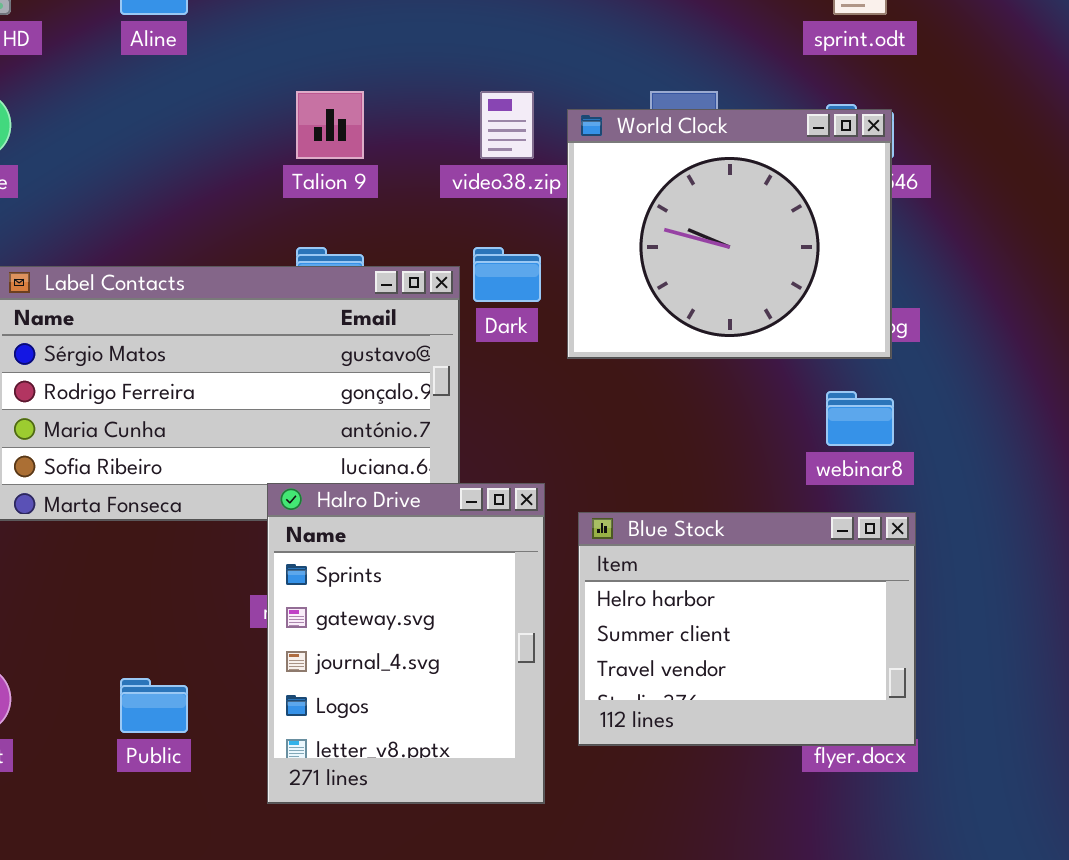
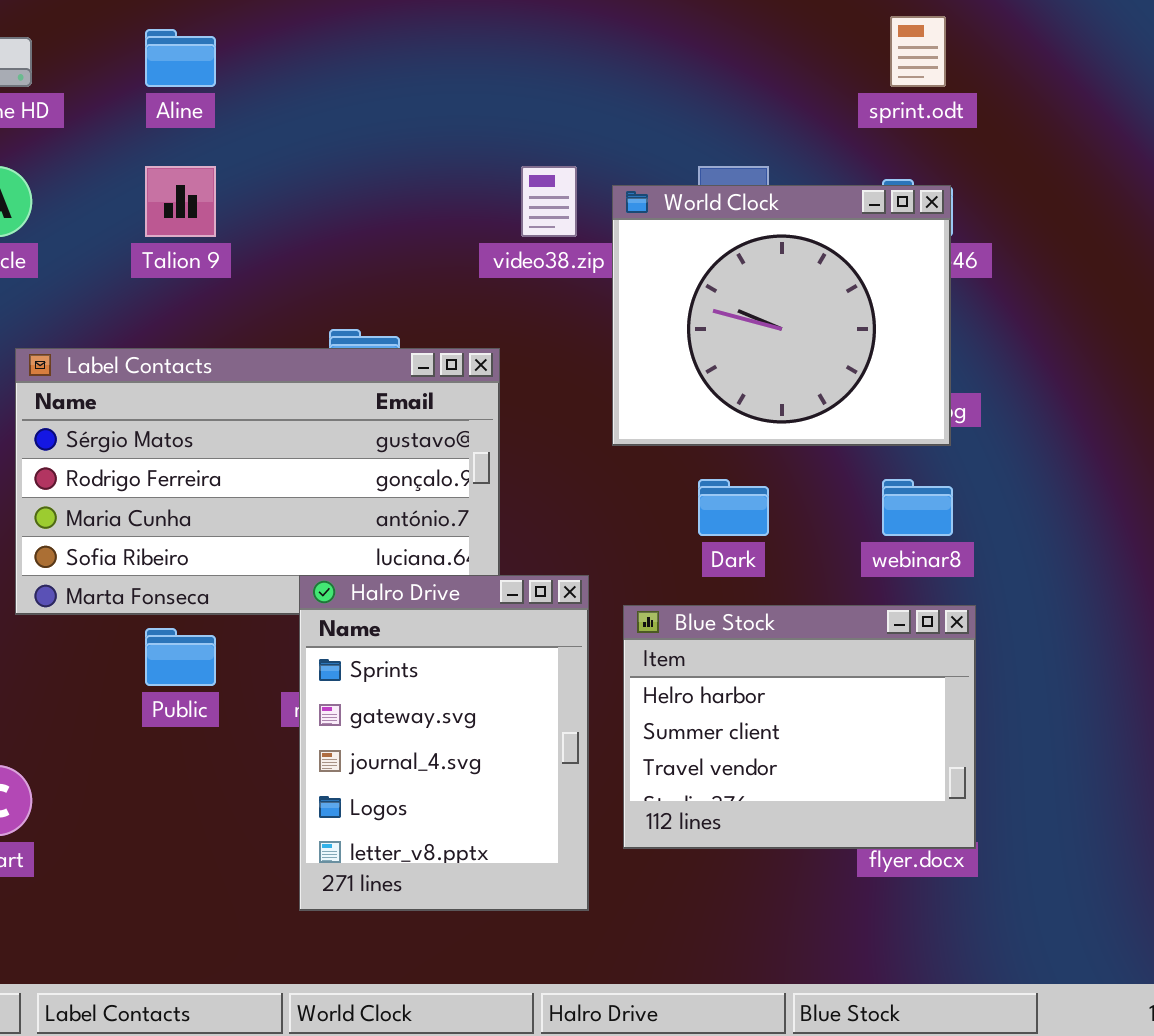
Talion 9: [296,91,364,159] -> [145,166,216,237], moved
Dark: [473,247,541,302] -> [698,479,769,536], moved
Public: [120,678,188,733] -> [145,628,216,686], moved

